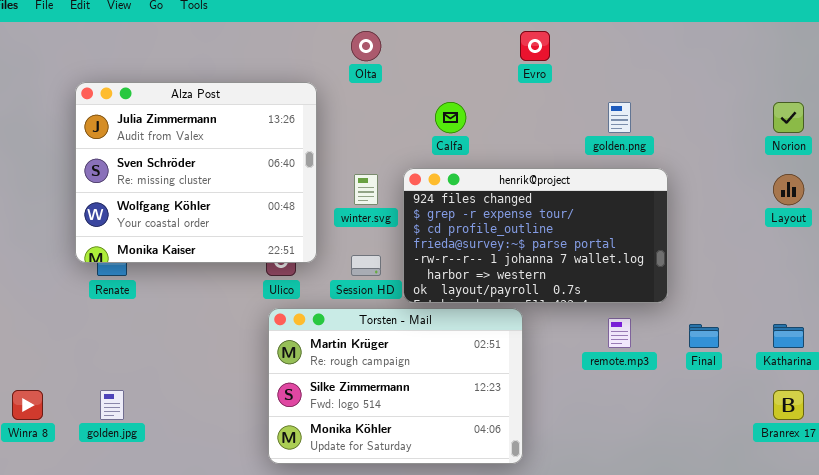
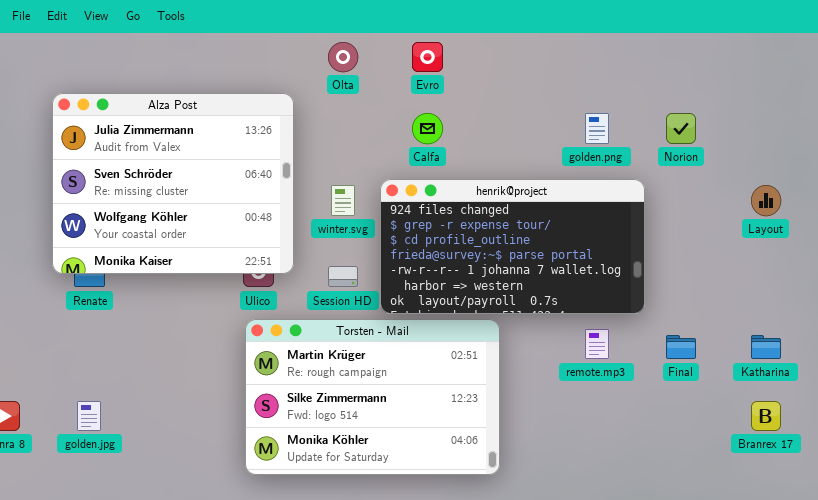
Evro: [520,31,550,61] -> [412,42,443,72], moved
Norion: [773,102,804,133] -> [666,113,696,144], moved

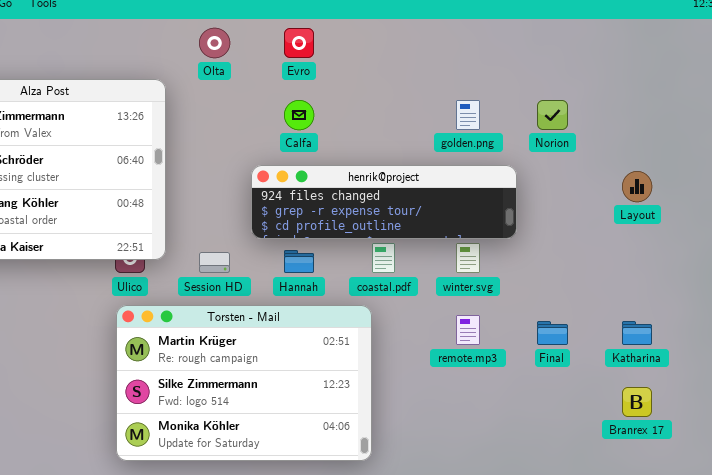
henrik@project: [380,179,645,314] -> [251,165,517,239], resized
winter.svg: [331,185,355,216] -> [456,243,480,273], moved

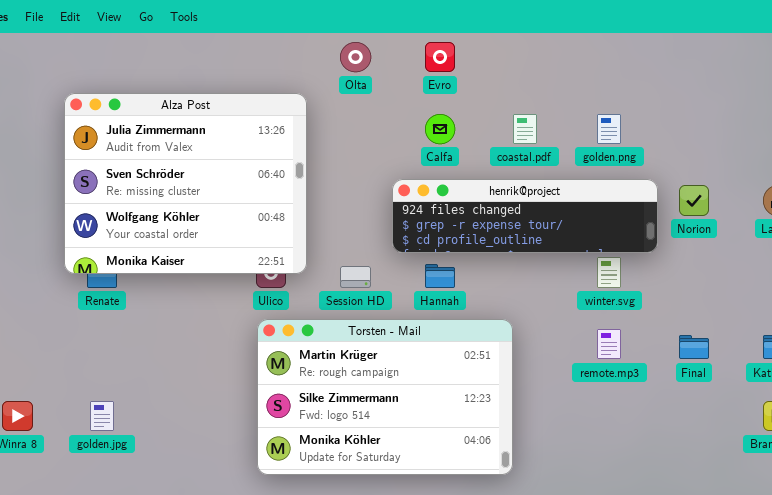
Norion: [537,100,568,130] -> [679,185,709,216], moved
coastal.pdf: [372,243,395,273] -> [513,114,537,144], moved

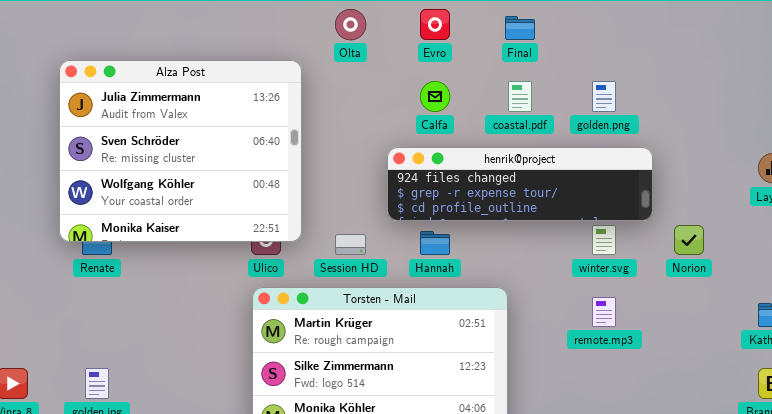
Norion: [679,185,709,216] -> [674,225,704,255], moved
Final: [679,335,709,359] -> [505,16,535,40], moved

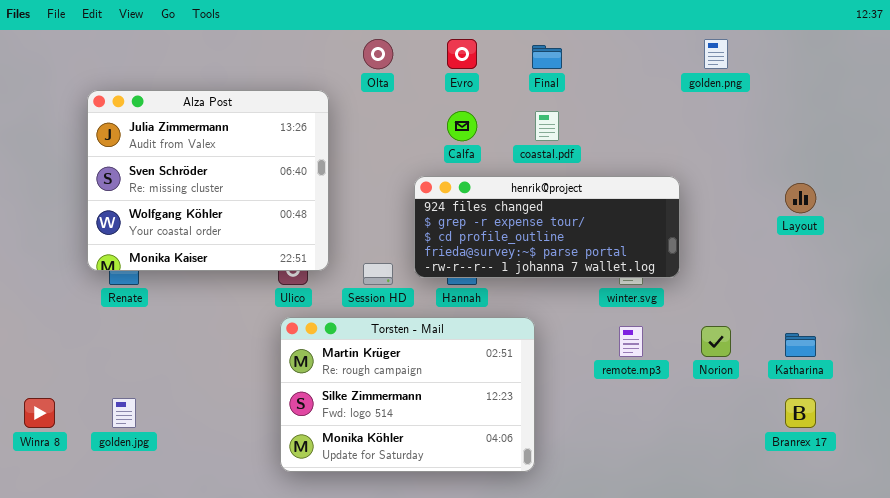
golden.png: [592,81,616,112] -> [704,39,728,69], moved
henrik@project: [387,147,653,221] -> [414,176,680,278], resized
Norion: [674,225,704,255] -> [701,326,731,357], moved

